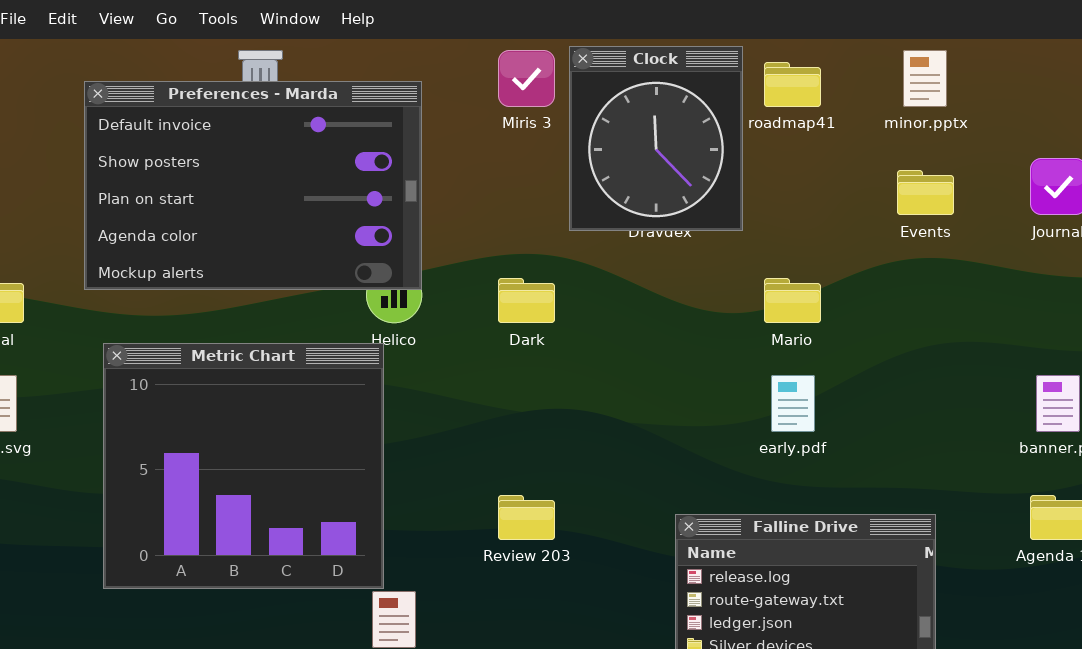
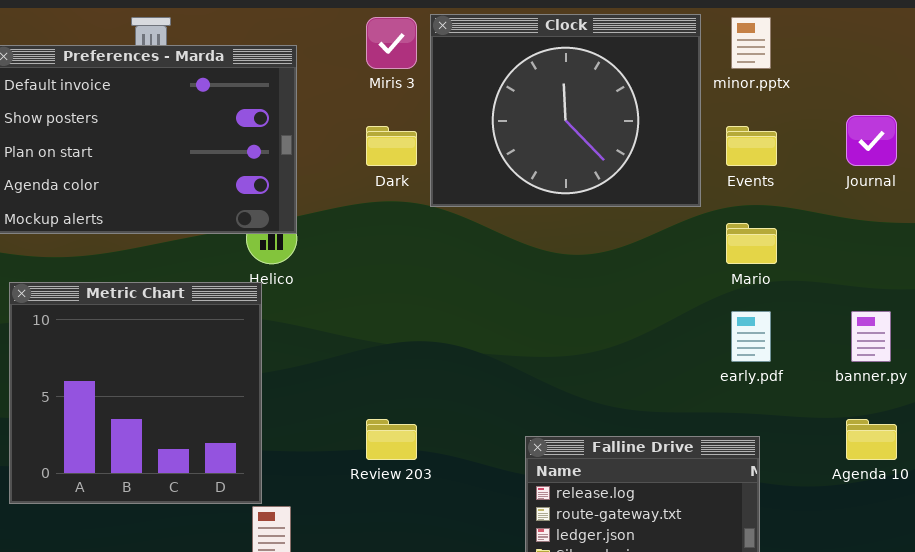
Clock: [569,46,743,231] -> [430,14,701,207], resized
Dark: [498,278,555,323] -> [366,126,417,166], moved
Mario: [764,278,821,323] -> [726,223,777,264], moved
early.pdf: [771,375,815,432] -> [731,311,771,362], moved

